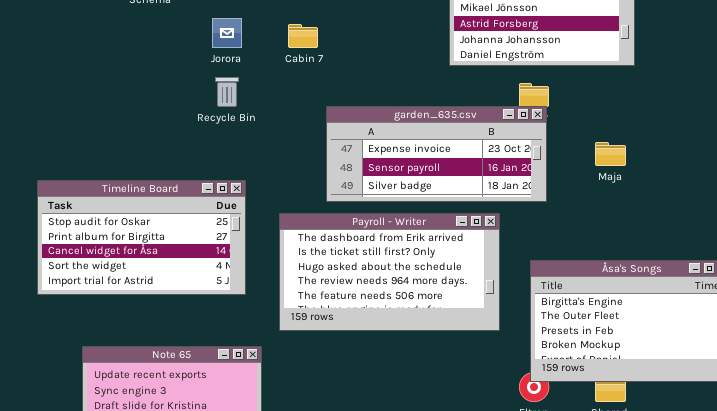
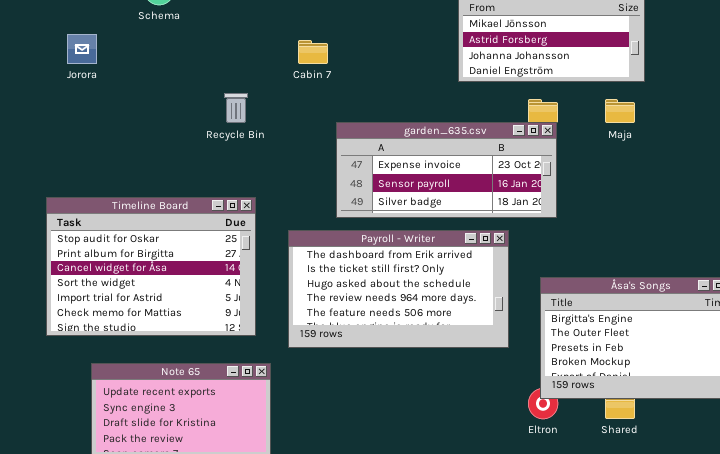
Jorora: [212,18,242,48] -> [67,34,97,64], moved
Maja: [595,142,626,166] -> [605,99,635,123], moved
Timeline Board: [37,180,246,295] -> [46,197,256,336], resized

